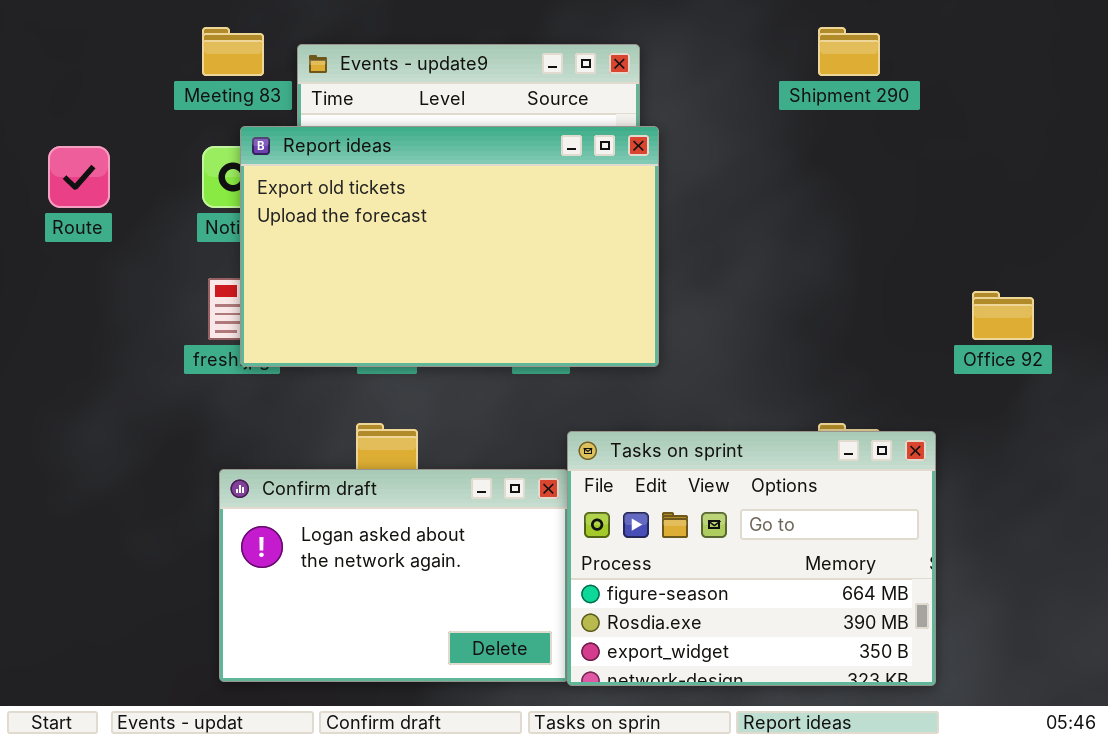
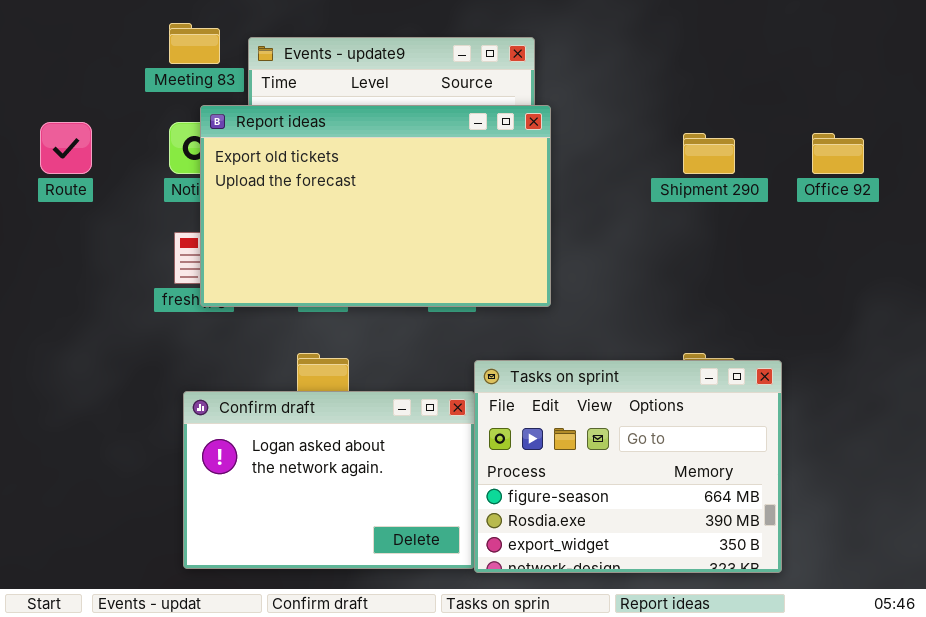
Shipment 290: [818,27,880,76] -> [683,133,735,174], moved
Office 92: [972,291,1034,340] -> [812,133,864,174], moved

